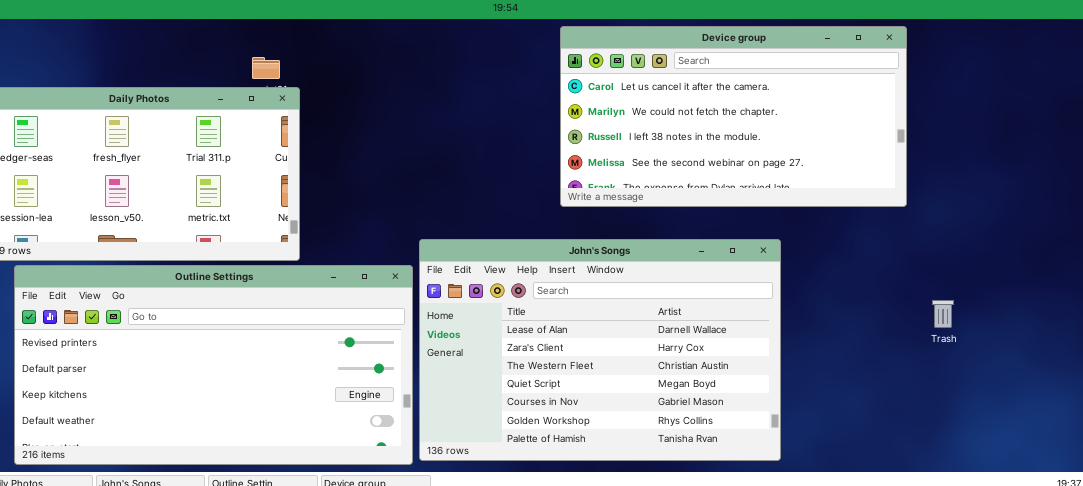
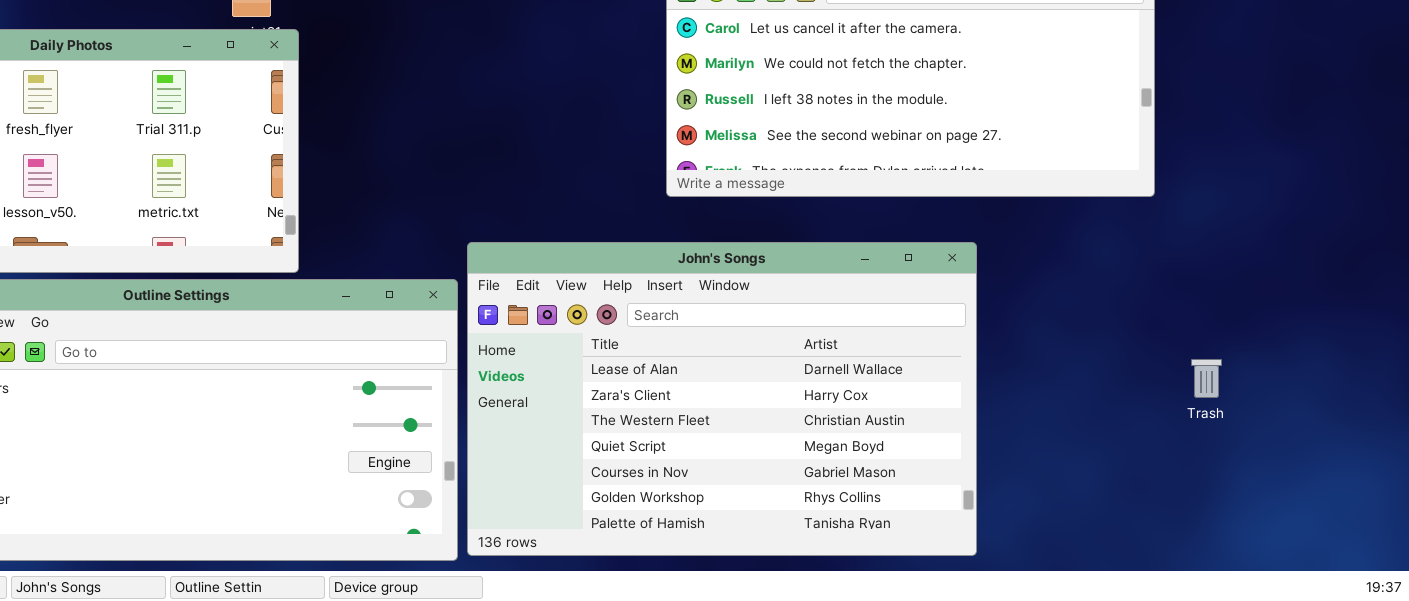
Trash: [932,300,954,328] -> [1191,359,1222,398], moved

